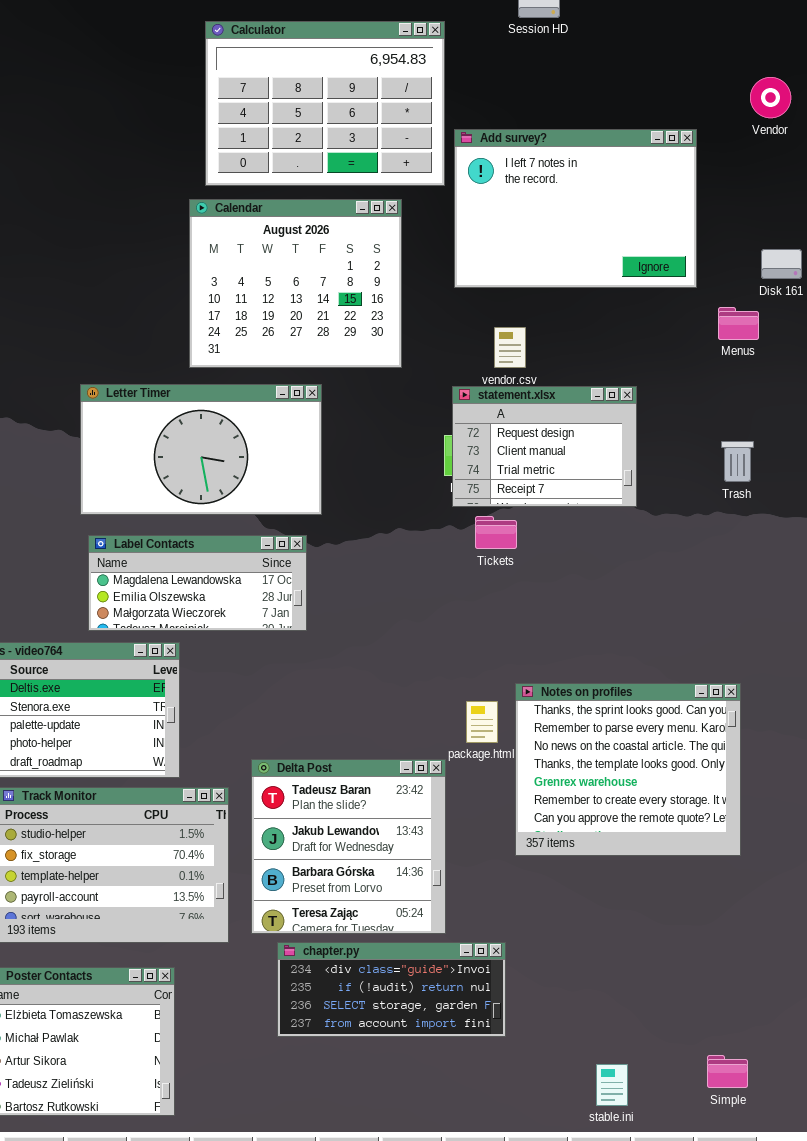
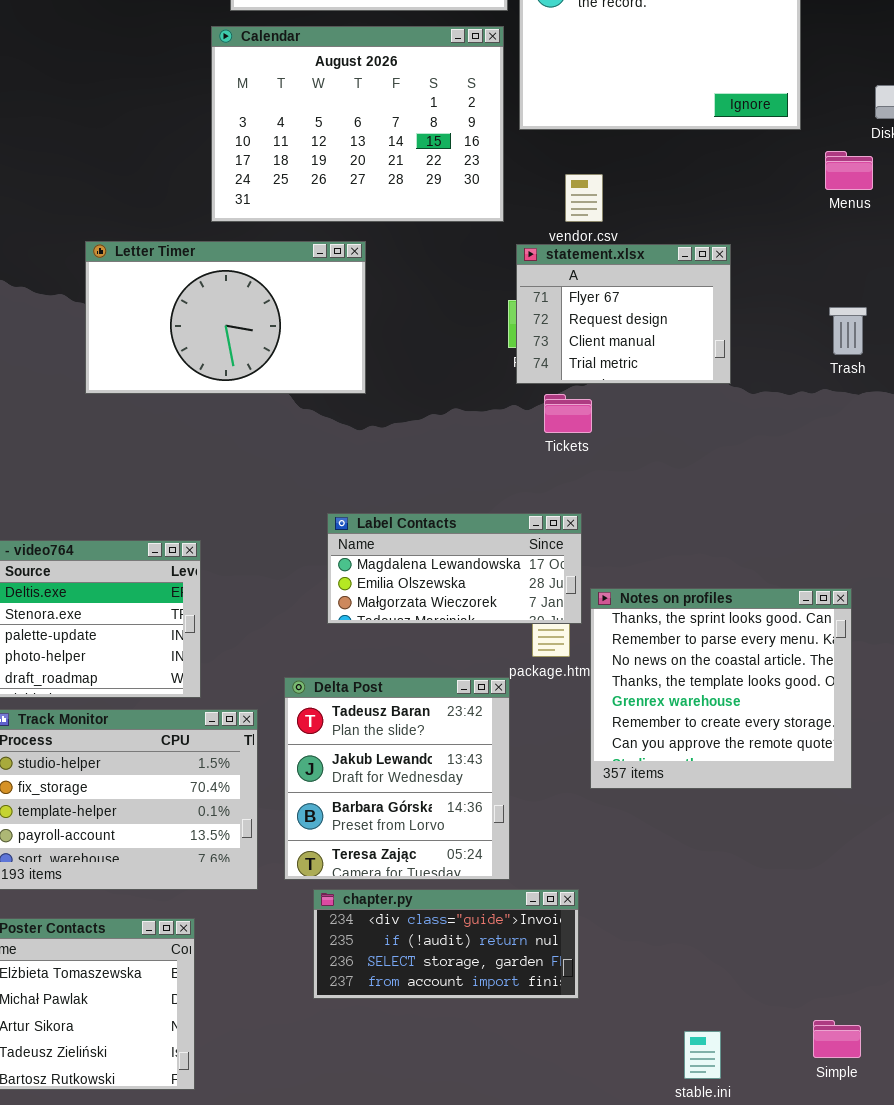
Calendar: [189,199,402,368] -> [211,26,504,222], resized
statement.xlsx: [452,386,637,507] -> [516,244,731,384], scrolled up 1 row
Label Contacts: [88,535,307,631] -> [327,513,582,624], moved

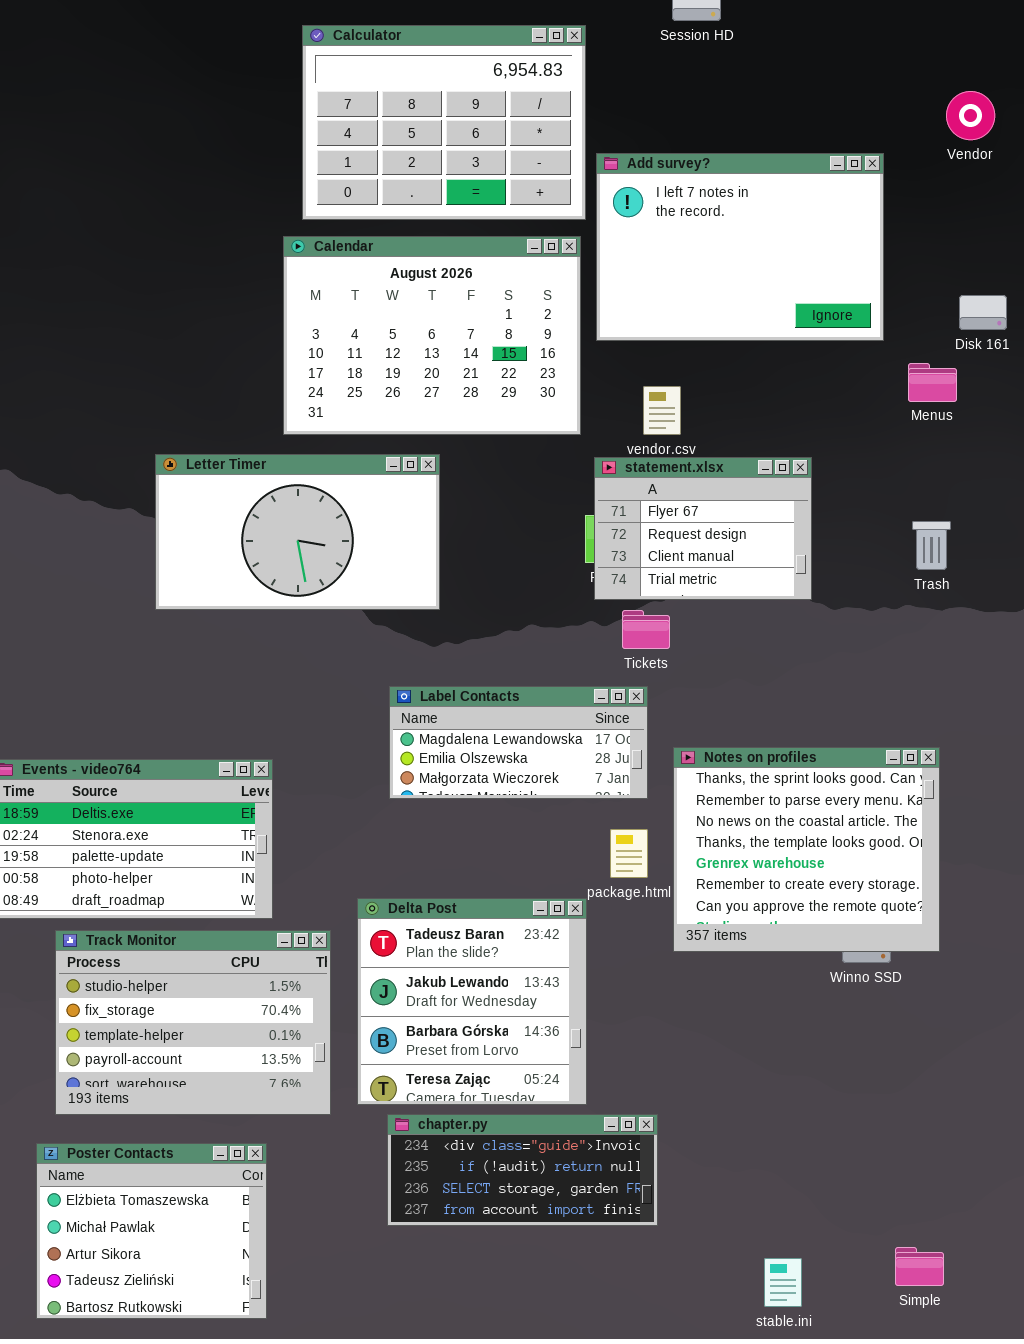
Label Contacts: [327,513,582,624] -> [389,686,648,799], moved
Notes on profiles: [590,588,852,789] -> [673,747,940,952], moved

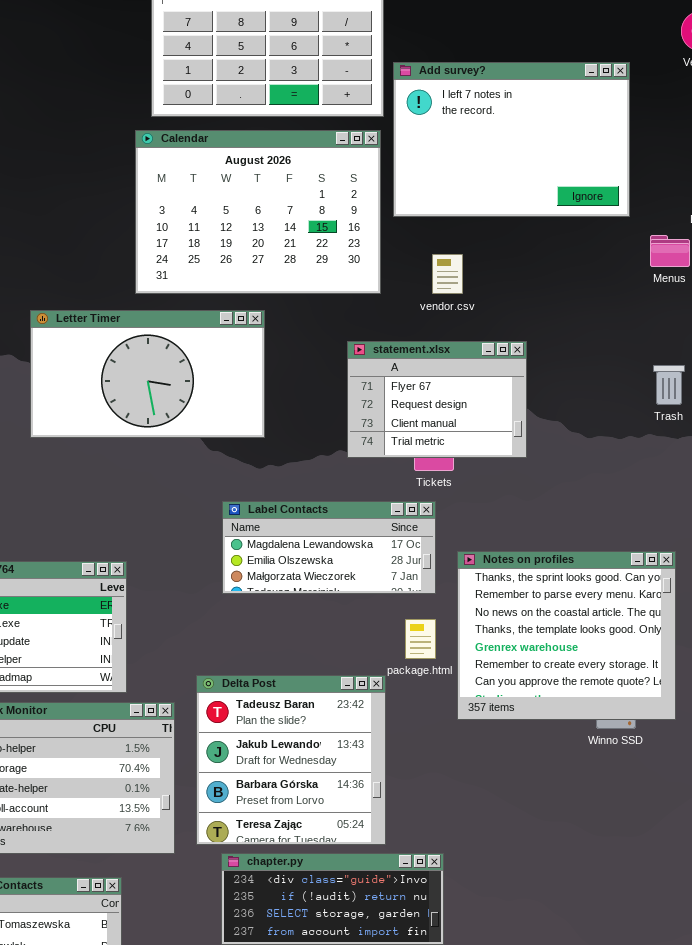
statement.xlsx: [594,457,812,600] -> [347,341,527,458], moved

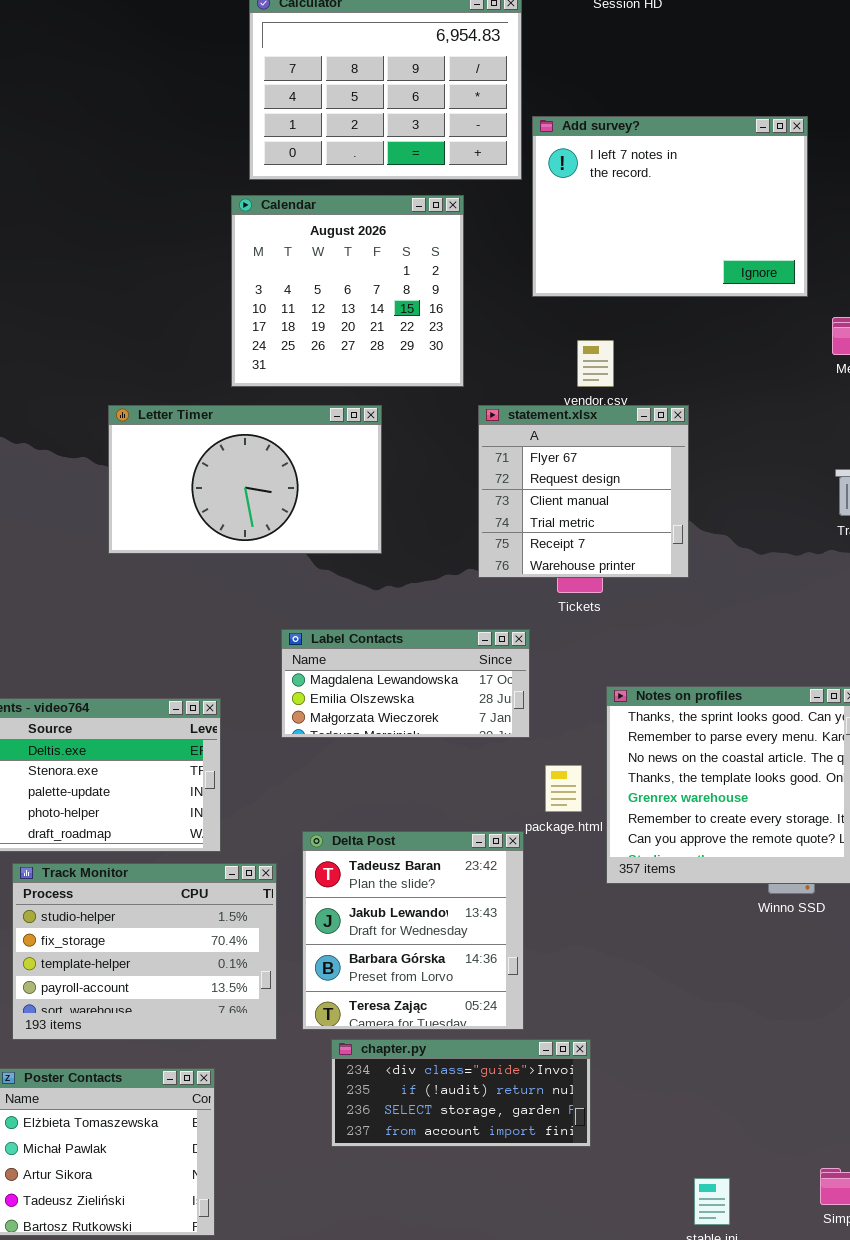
Calendar: [135,130,381,294] -> [231,195,464,387], resized
statement.xlsx: [347,341,527,458] -> [478,405,689,578], resized
Label Contacts: [222,501,436,594] -> [281,629,530,738], moved

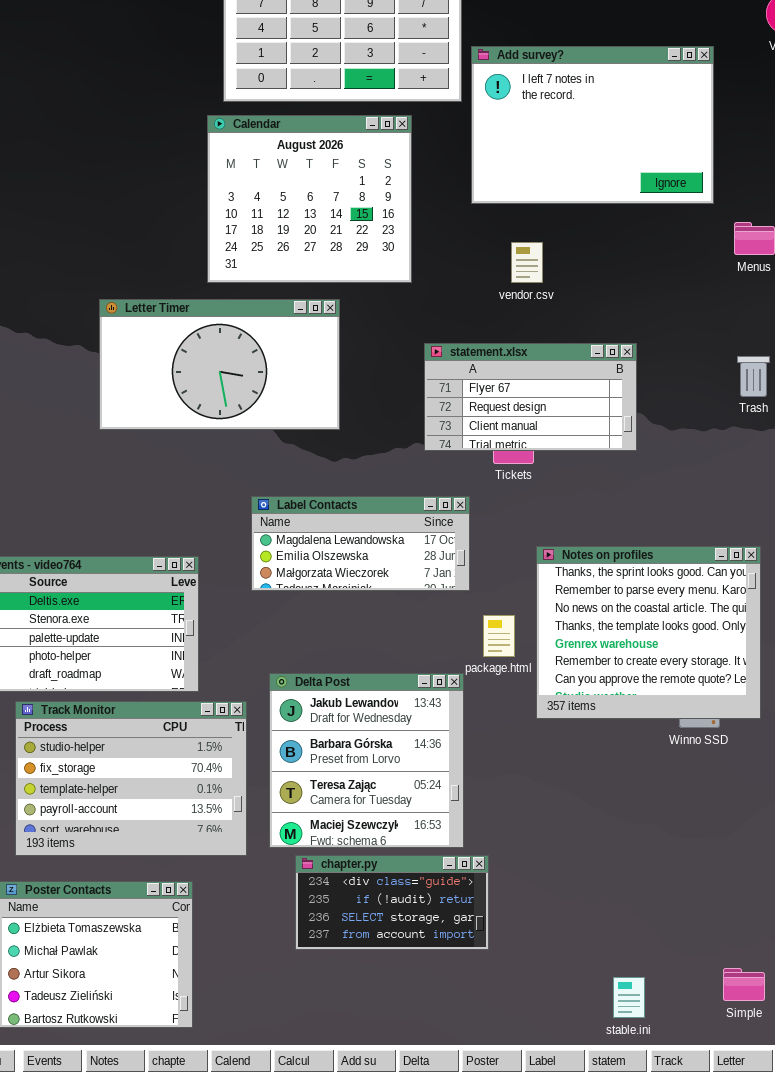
statement.xlsx: [478,405,689,578] -> [424,343,637,451], resized
Delta Post: [302,831,524,1030] -> [269,673,464,848], scrolled down 1 row
chapter.py: [331,1039,591,1147] -> [295,855,489,950], resized

